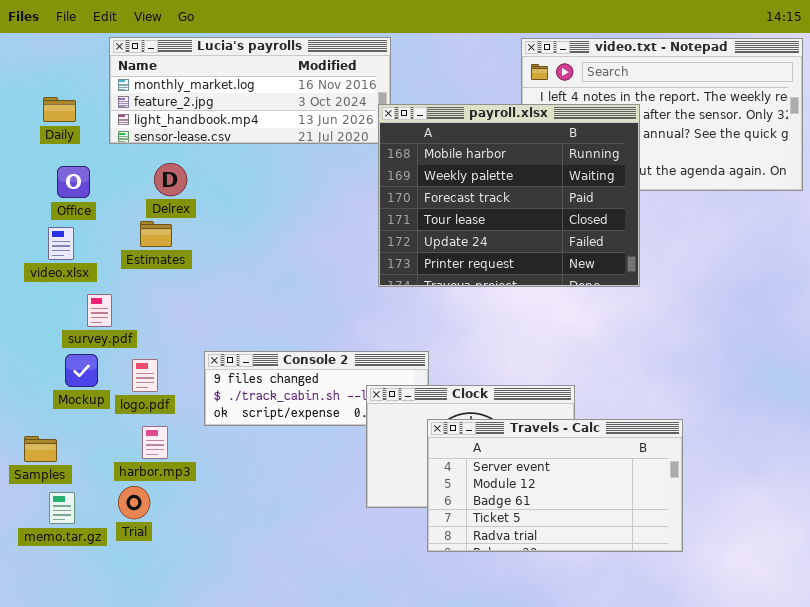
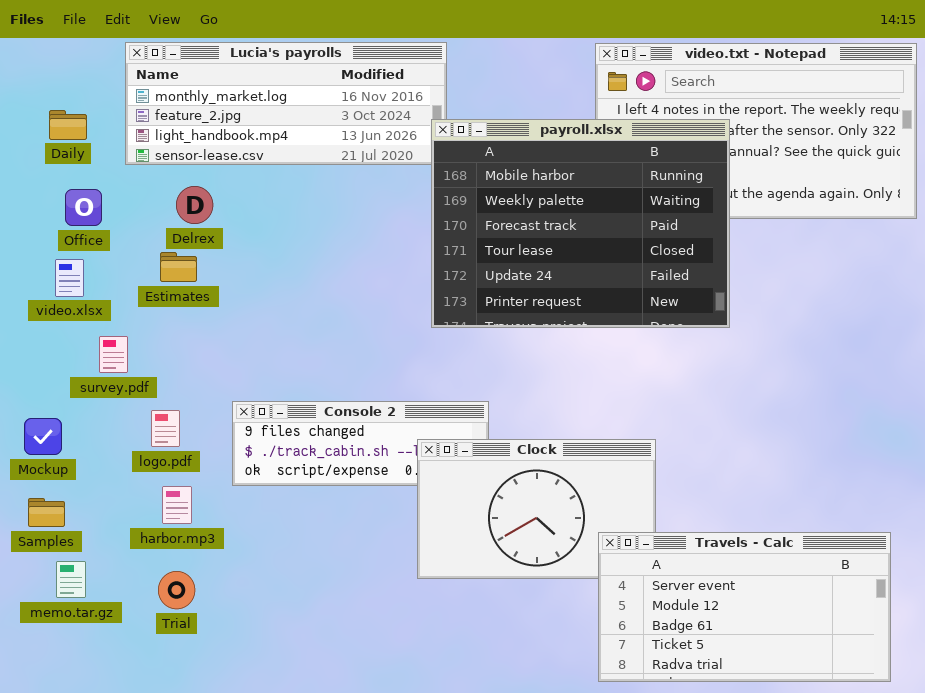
Mockup: [65,354,98,387] -> [24,418,62,455], moved
Travels - Calc: [427,419,683,552] -> [598,532,891,682], moved
Trial: [118,486,150,519] -> [158,571,195,609], moved

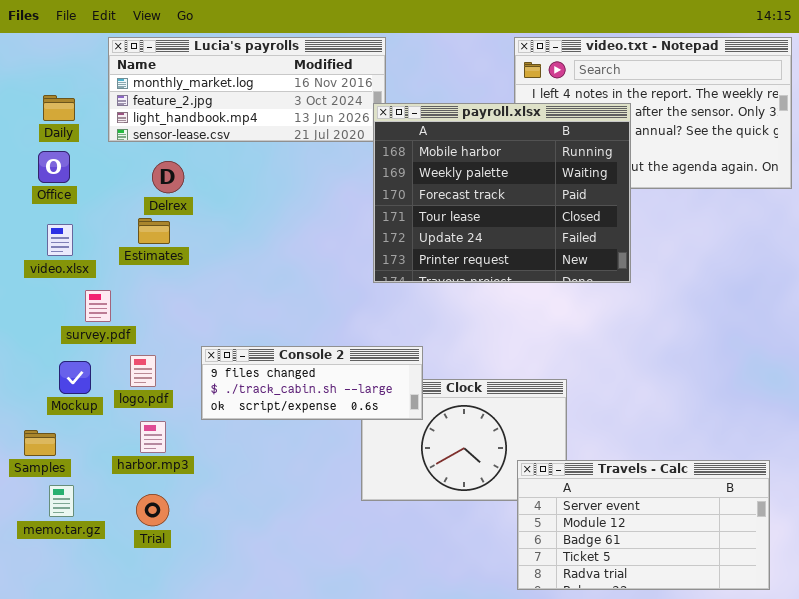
Office: [65,189,102,226] -> [38,151,70,183], moved
Console 2: [232,401,489,486] -> [201,346,423,420], raised
Mockup: [24,418,62,455] -> [59,361,91,394], moved

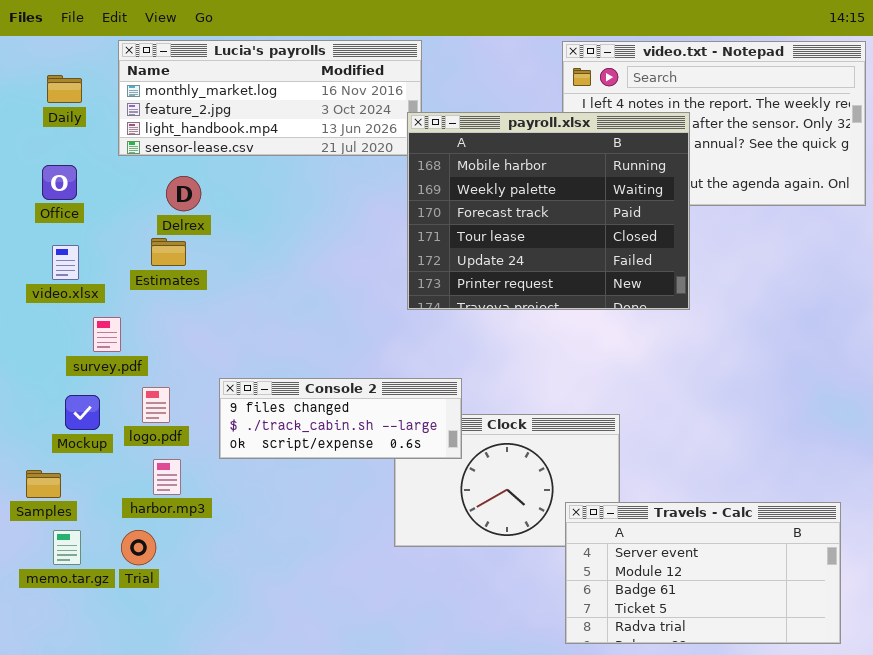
Daily: [43,95,75,121] -> [47,75,82,103], moved
Trial: [136,494,169,526] -> [121,530,156,565], moved

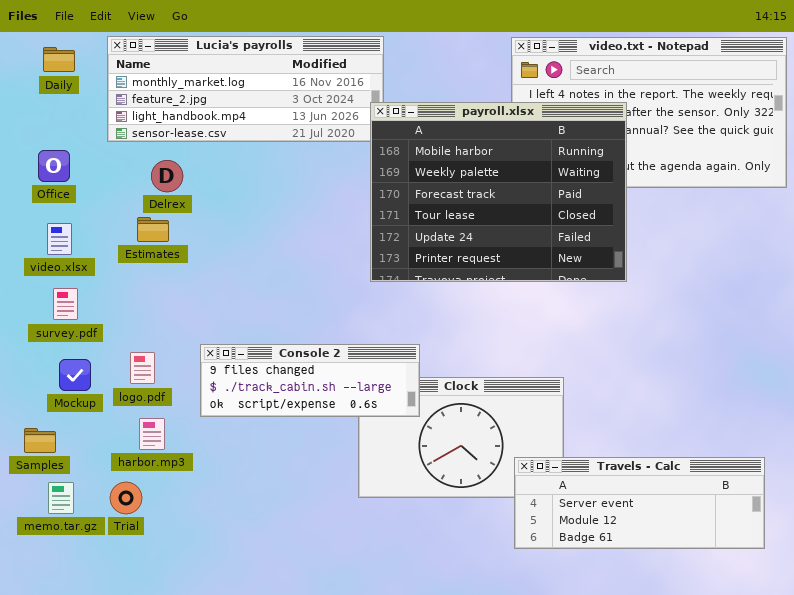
Daily: [47,75,82,103] -> [43,47,75,72], moved
survey.pdf: [93,317,121,352] -> [53,288,78,320], moved
Travels - Calc: [565,502,841,644] -> [514,457,765,549], resized

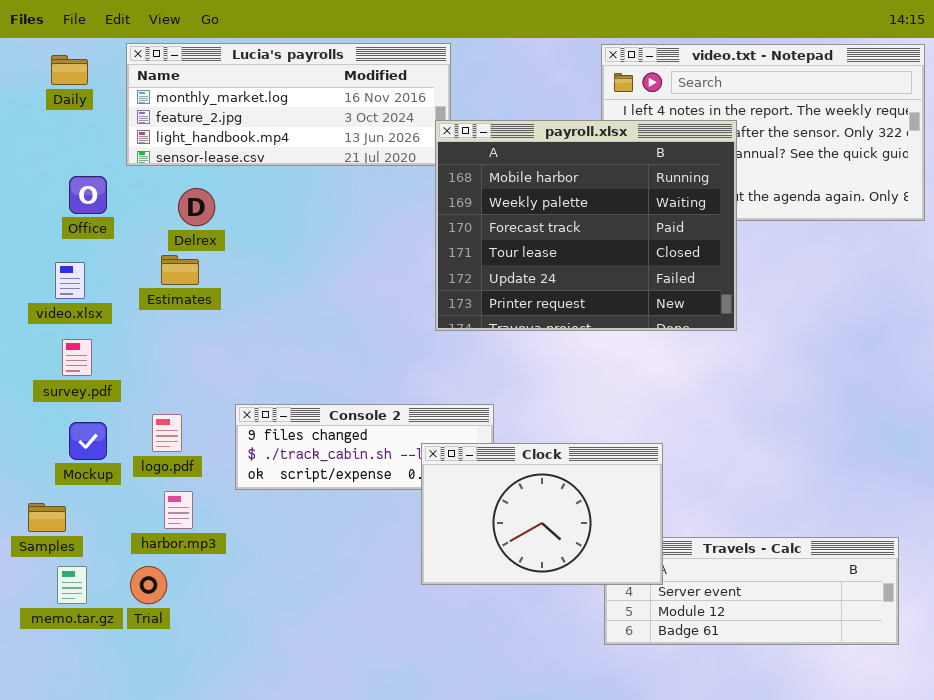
Office: [38,150,70,182] -> [69,176,107,214], moved
Clock: [358,377,564,498] -> [421,443,663,585], raised

